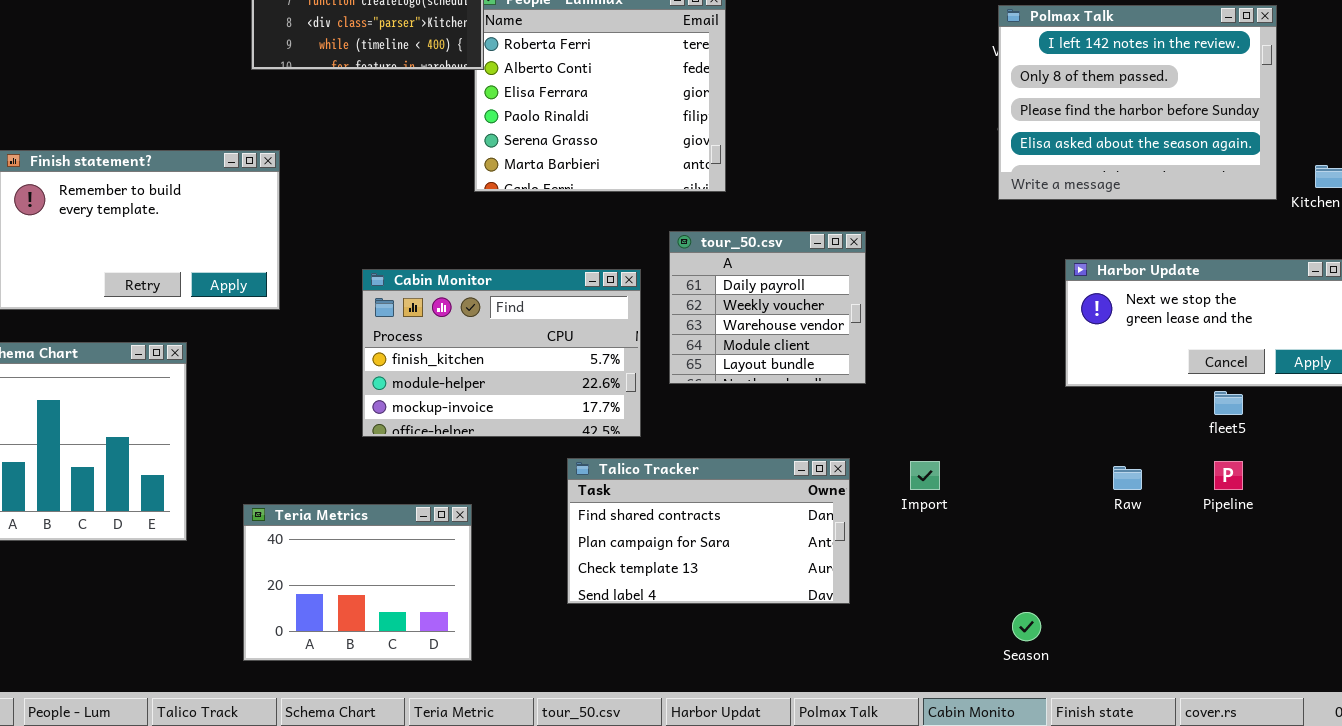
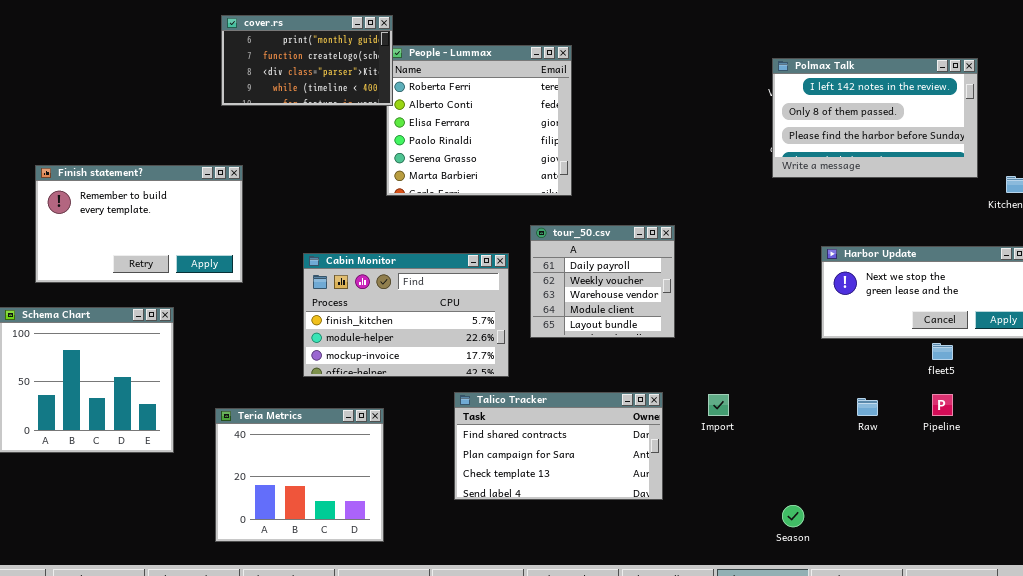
Polmax Talk: [998,5,1277,200] -> [772,58,978,178], resized
Teria Metrics: [243,504,472,661] -> [215,408,384,542], resized

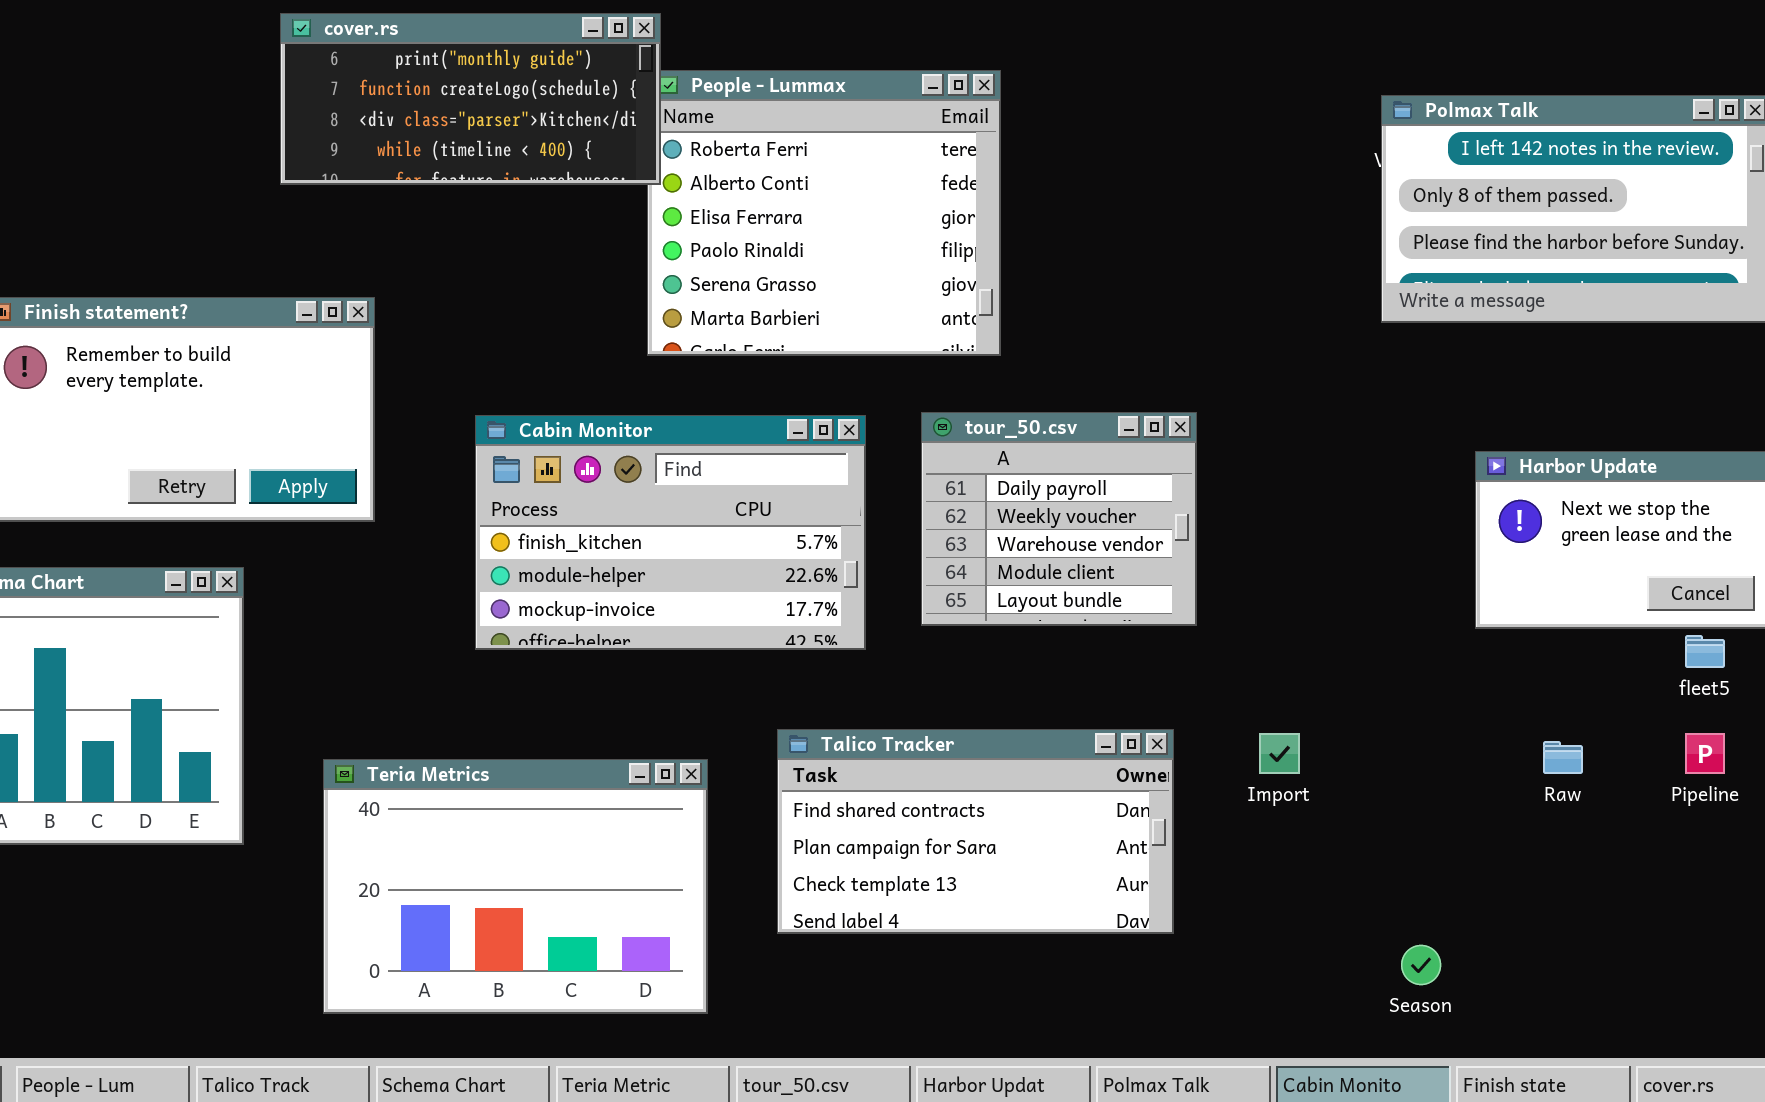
cover.rs: [221,15,393,106] -> [280,13,661,185], resized
Cabin Monitor: [303,253,509,377] -> [475,415,866,650], moved
Teria Metrics: [215,408,384,542] -> [323,759,708,1014], resized

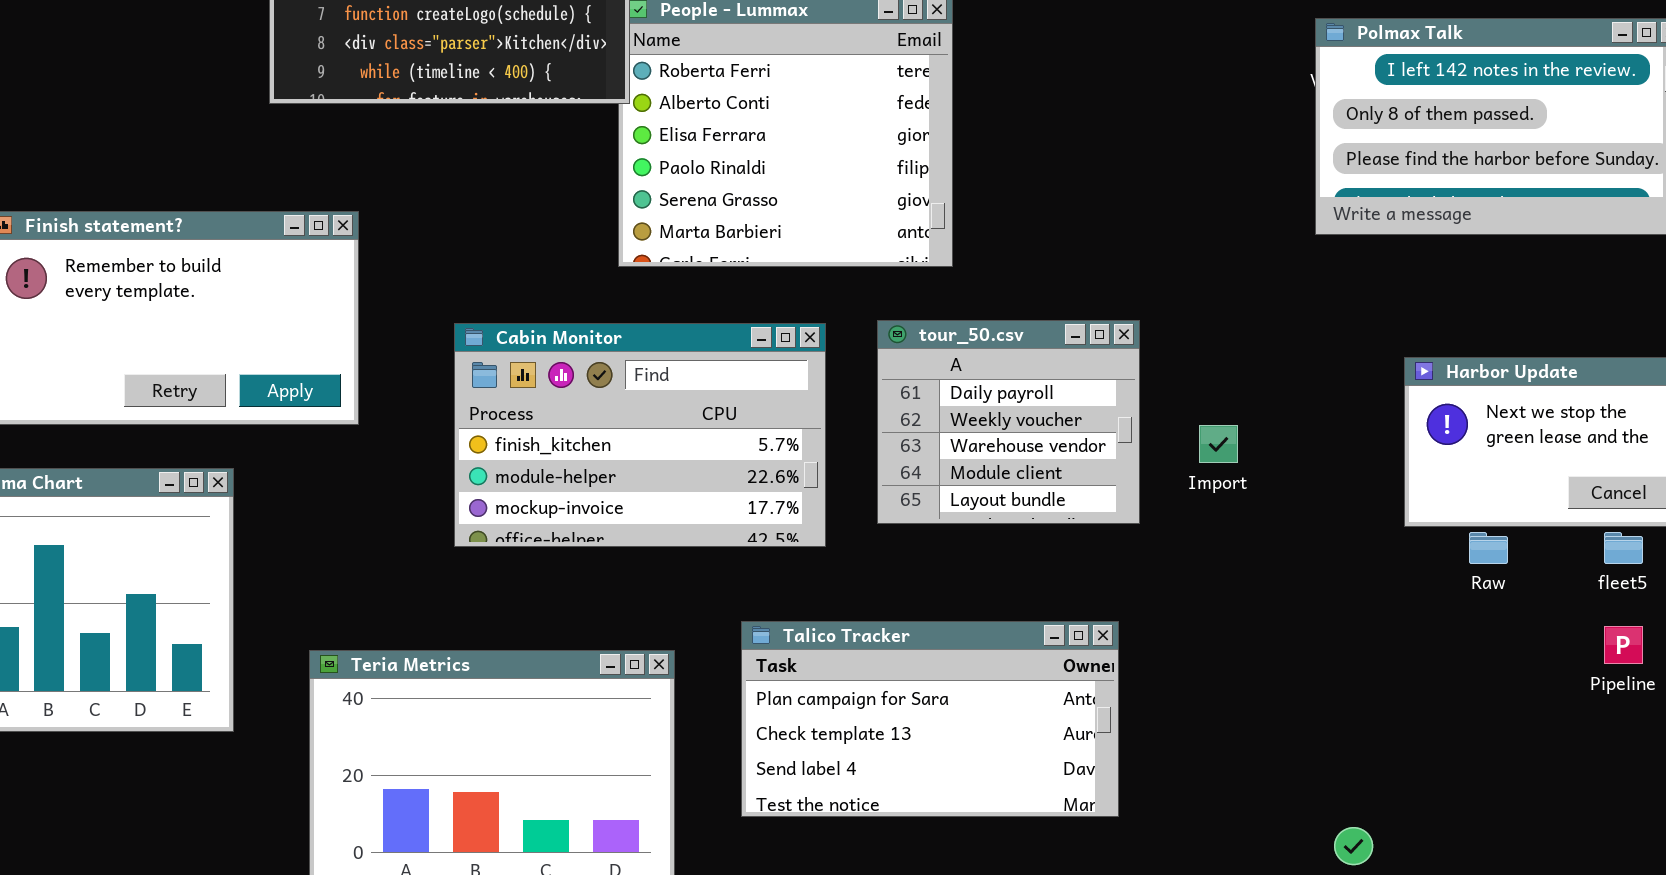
Talico Tracker: [777,729,1174,934] -> [741,621,1119,817], scrolled down 1 row
Import: [1259,733,1300,774] -> [1199,425,1238,463], moved
Raw: [1543,741,1583,774] -> [1469,532,1508,564], moved

